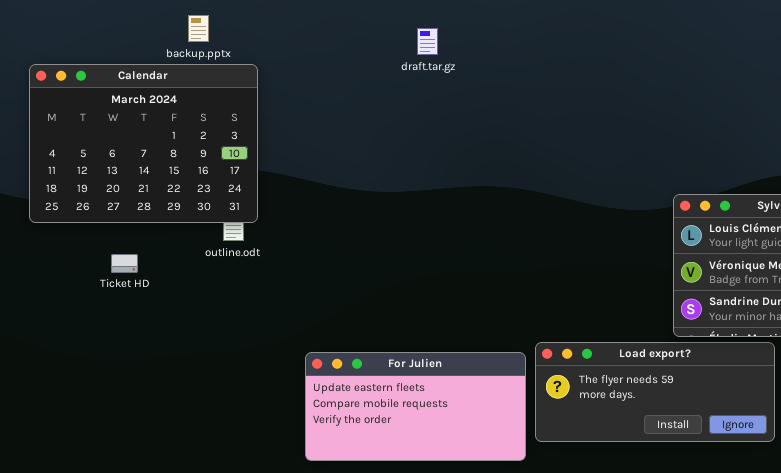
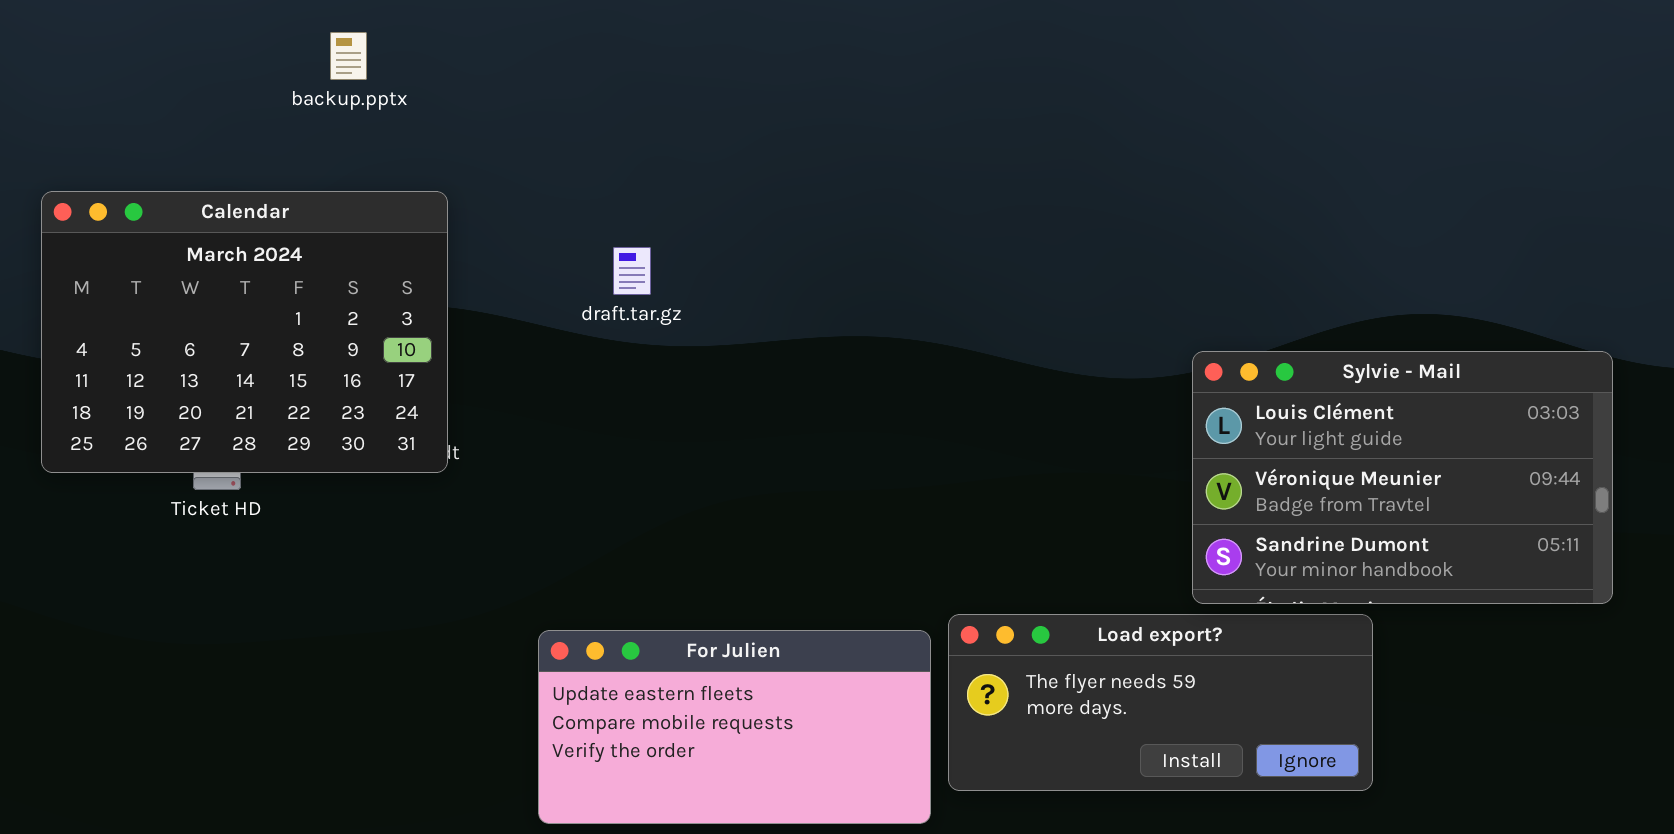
draft.tar.gz: [417,28,438,55] -> [613,247,651,295], moved
Calendar: [29,64,258,223] -> [41,191,448,473], moved

